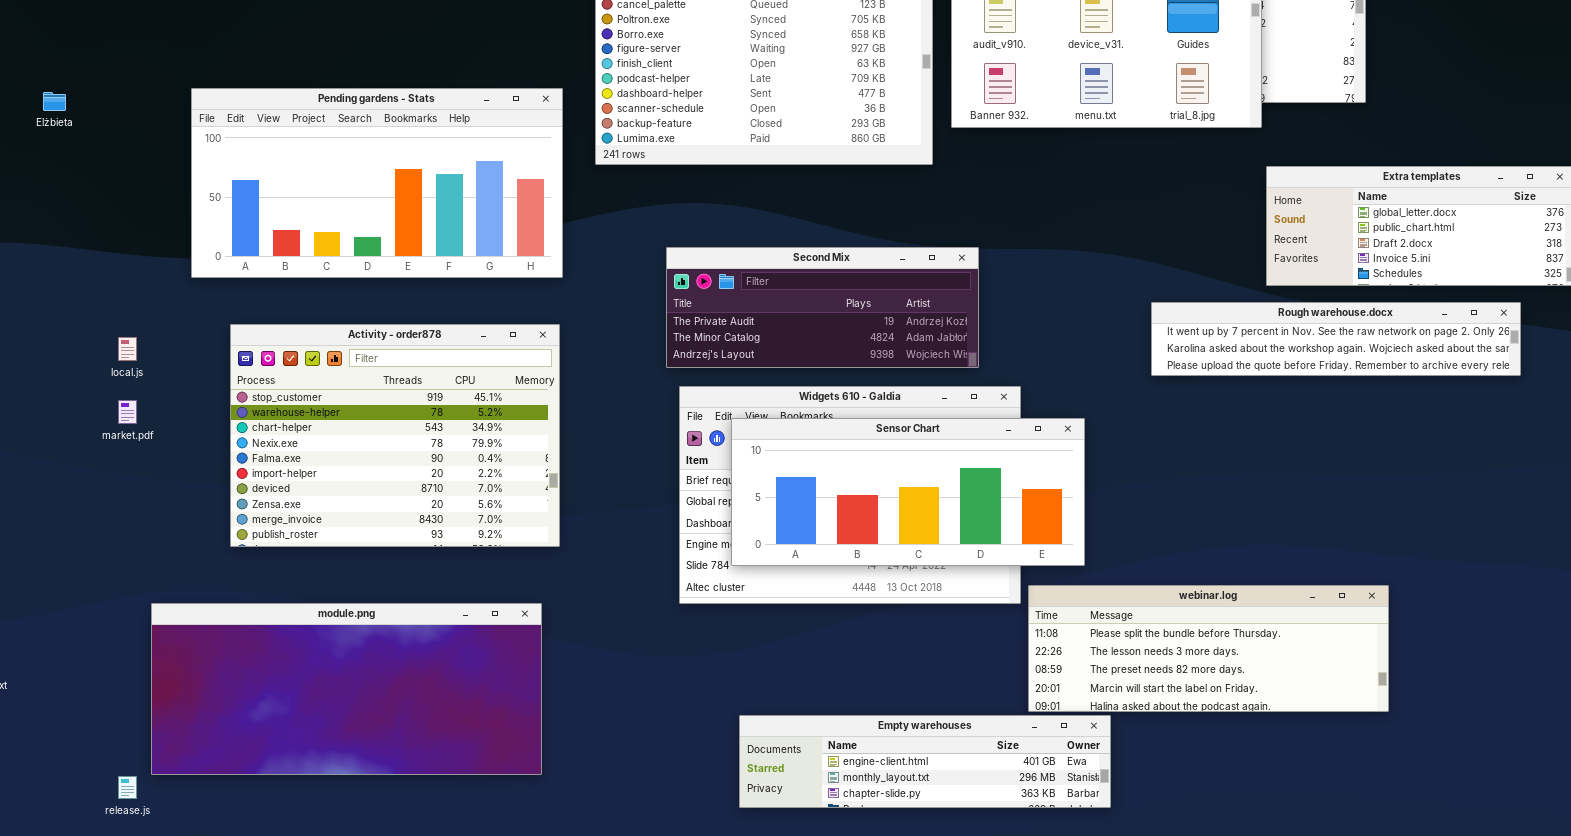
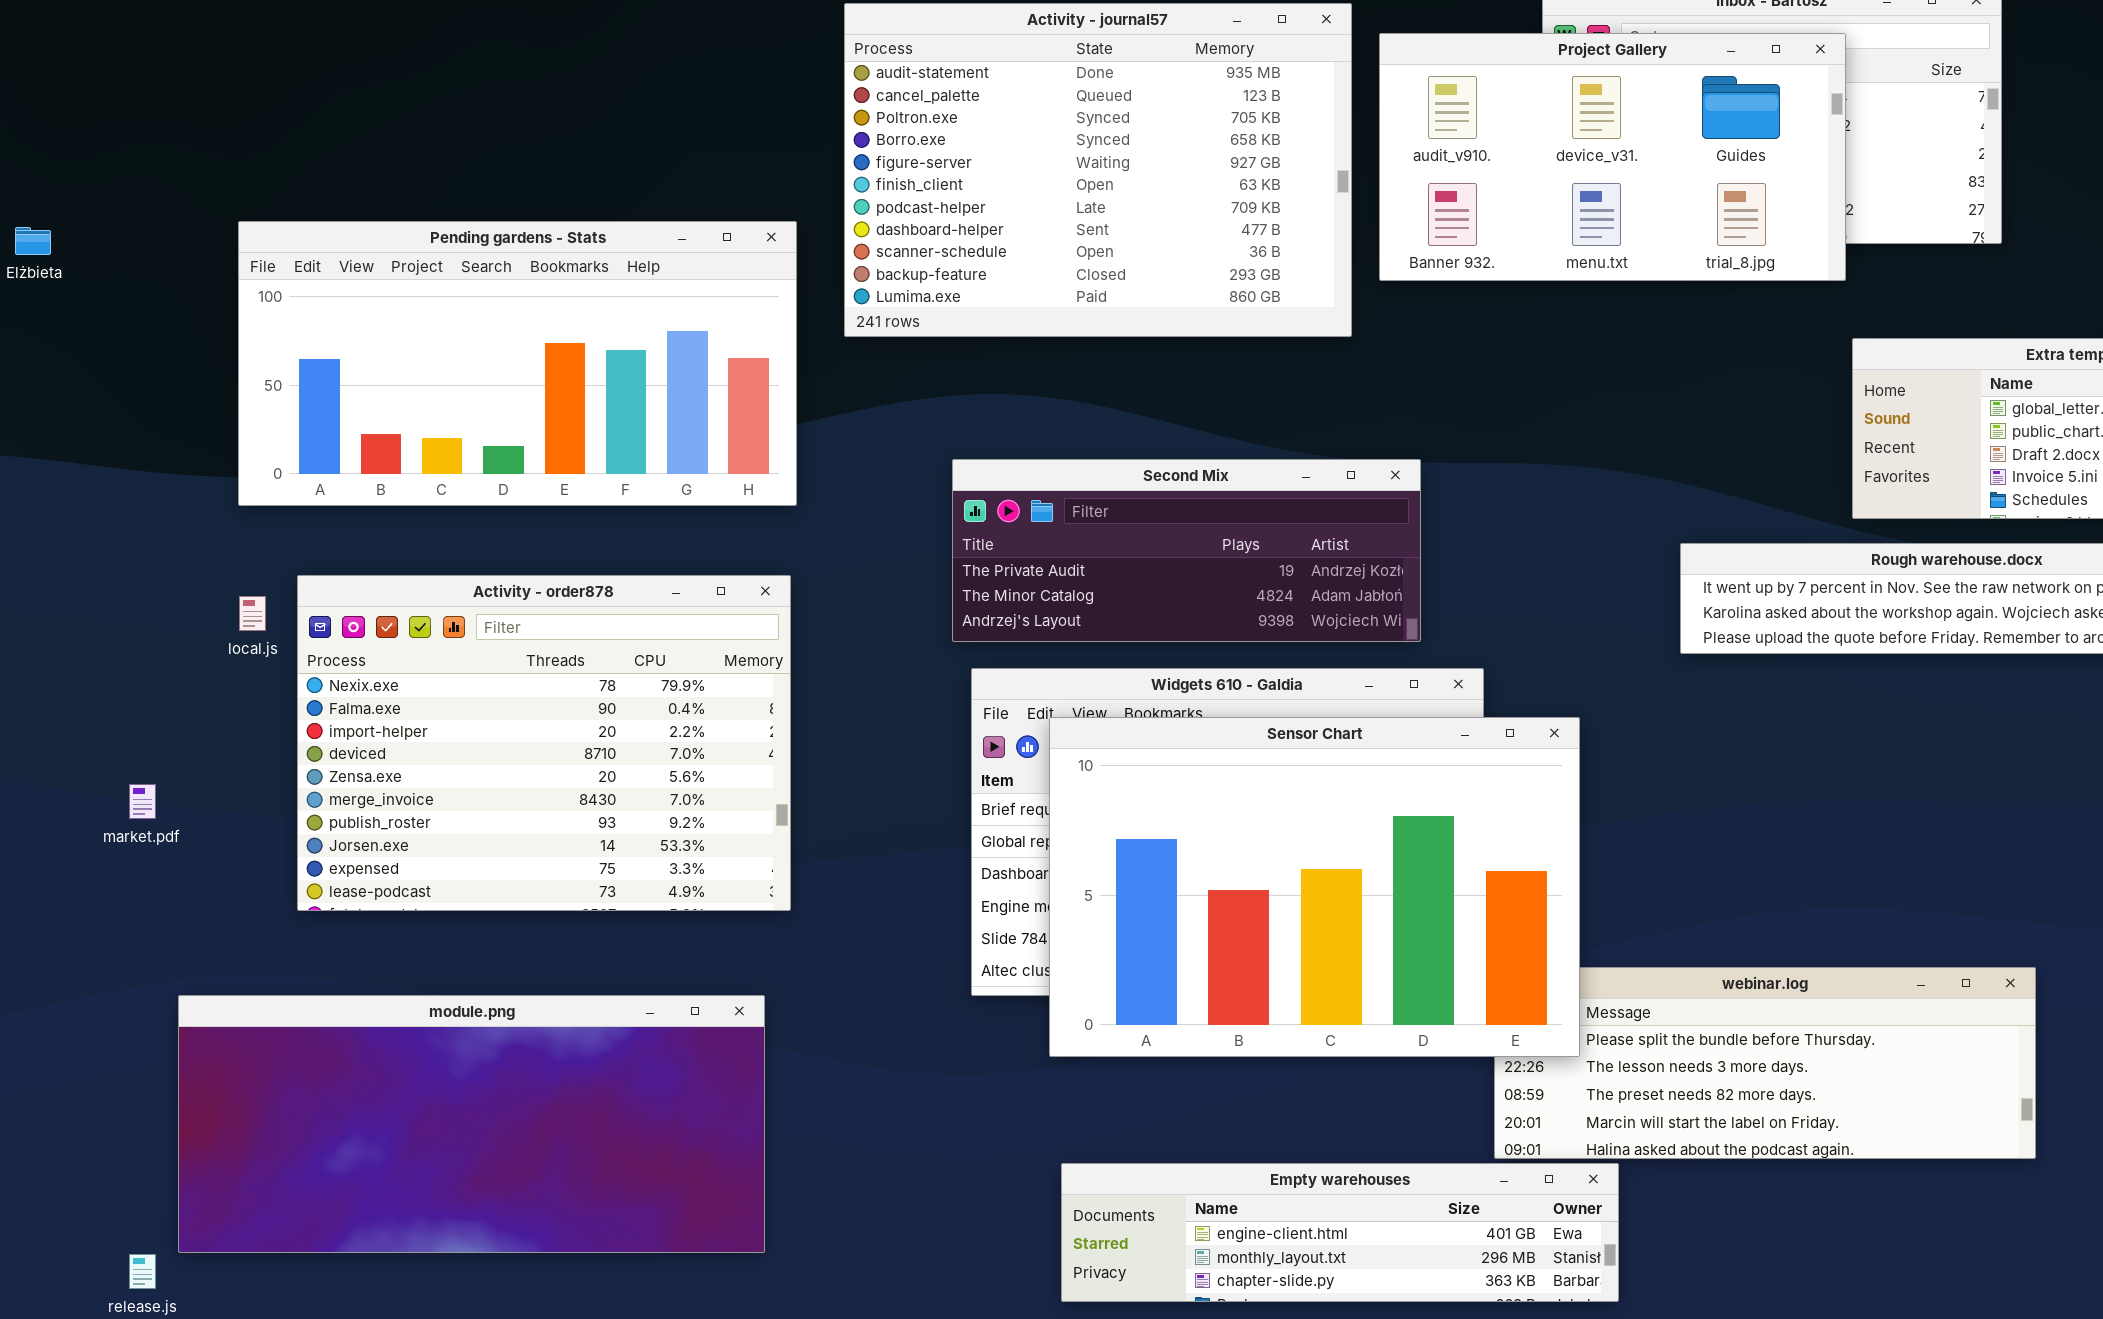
Activity - order878: [230,324,560,547] -> [297,575,791,911], scrolled down 3 rows
local.js: [118,337,137,361] -> [239,596,266,631], moved
market.pdf: [118,400,137,424] -> [129,784,156,819], moved
Sensor Chart: [731,418,1085,566] -> [1049,717,1580,1057], resized

